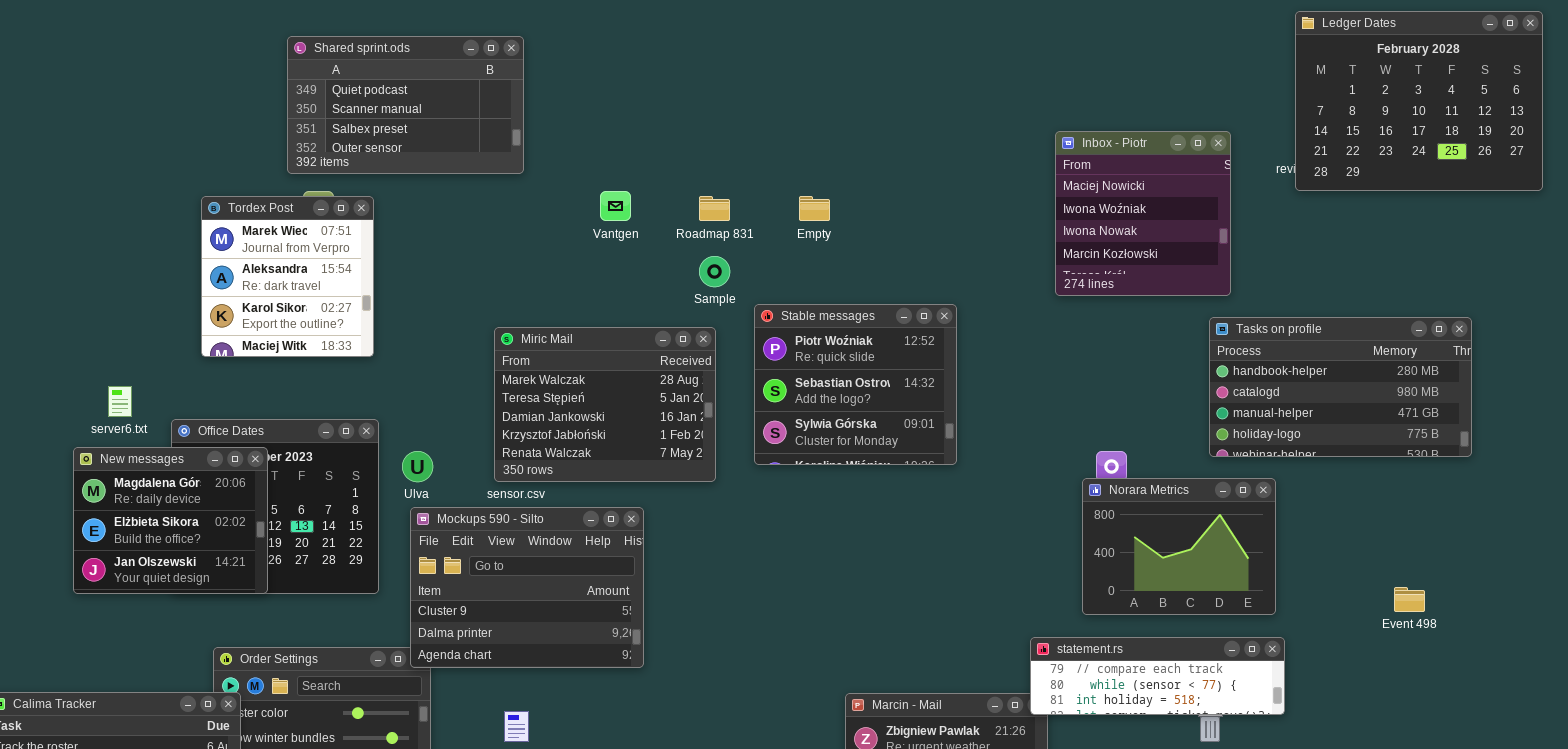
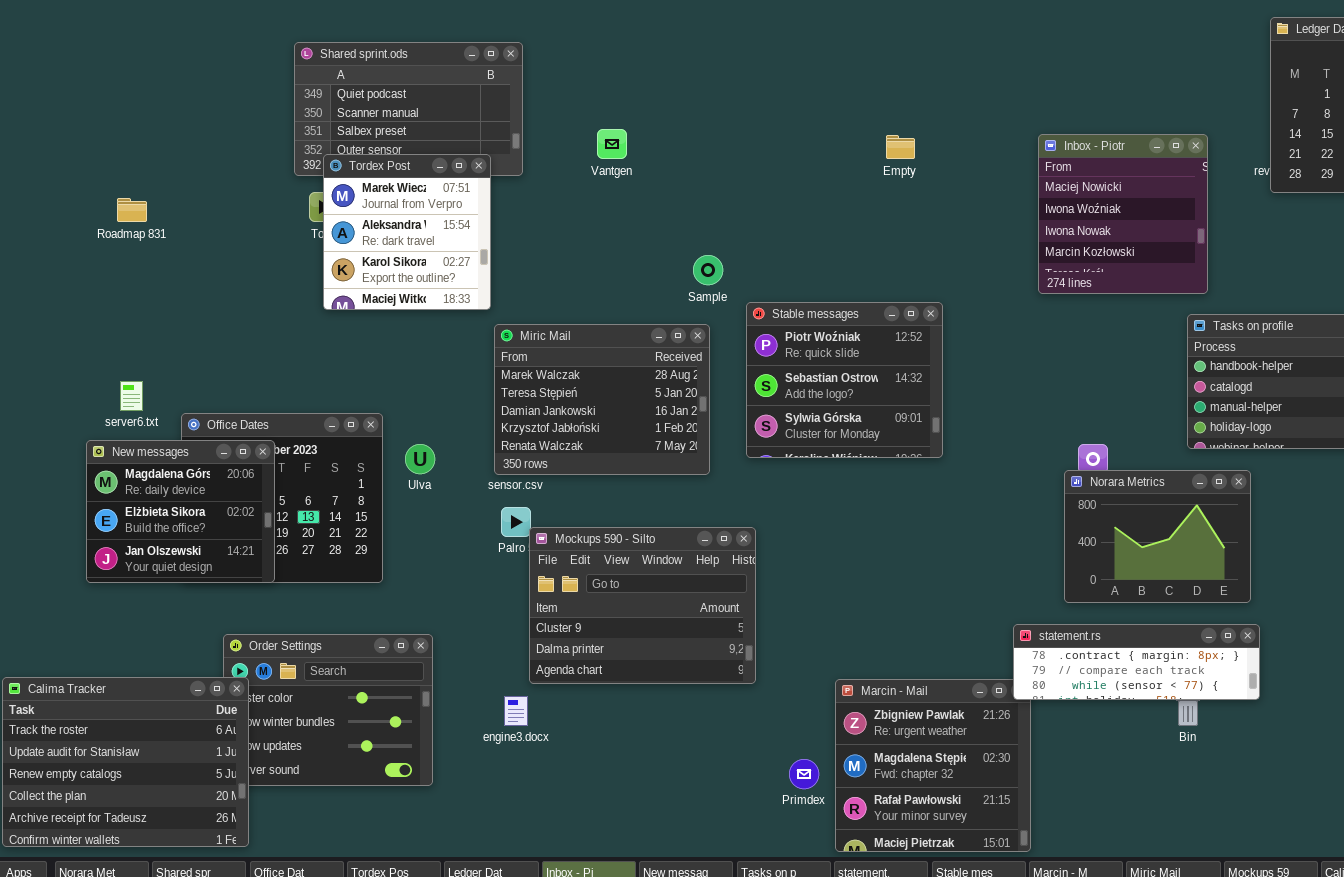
Vantgen: [600,191,631,221] -> [597,129,627,159], moved
Tordex Post: [201,196,374,357] -> [323,154,491,310], moved
Roadmap 831: [699,196,730,221] -> [117,198,147,222], moved
Empty: [799,196,830,221] -> [886,135,915,159], moved
Mockups 590 - Silto: [410,507,644,668] -> [529,527,756,684], moved
statement.rs: [1030,637,1285,715] -> [1013,624,1260,700], scrolled up 1 row

